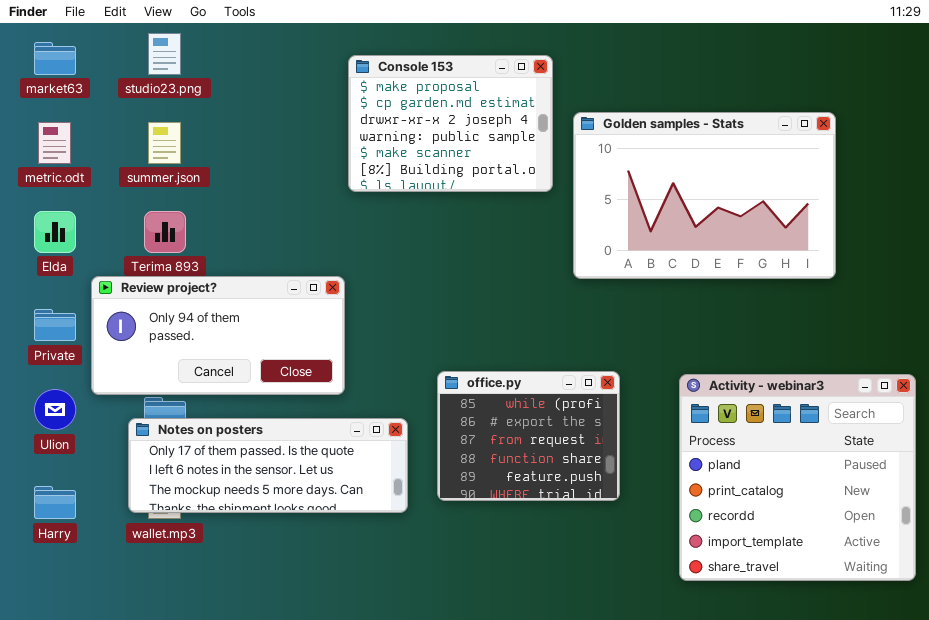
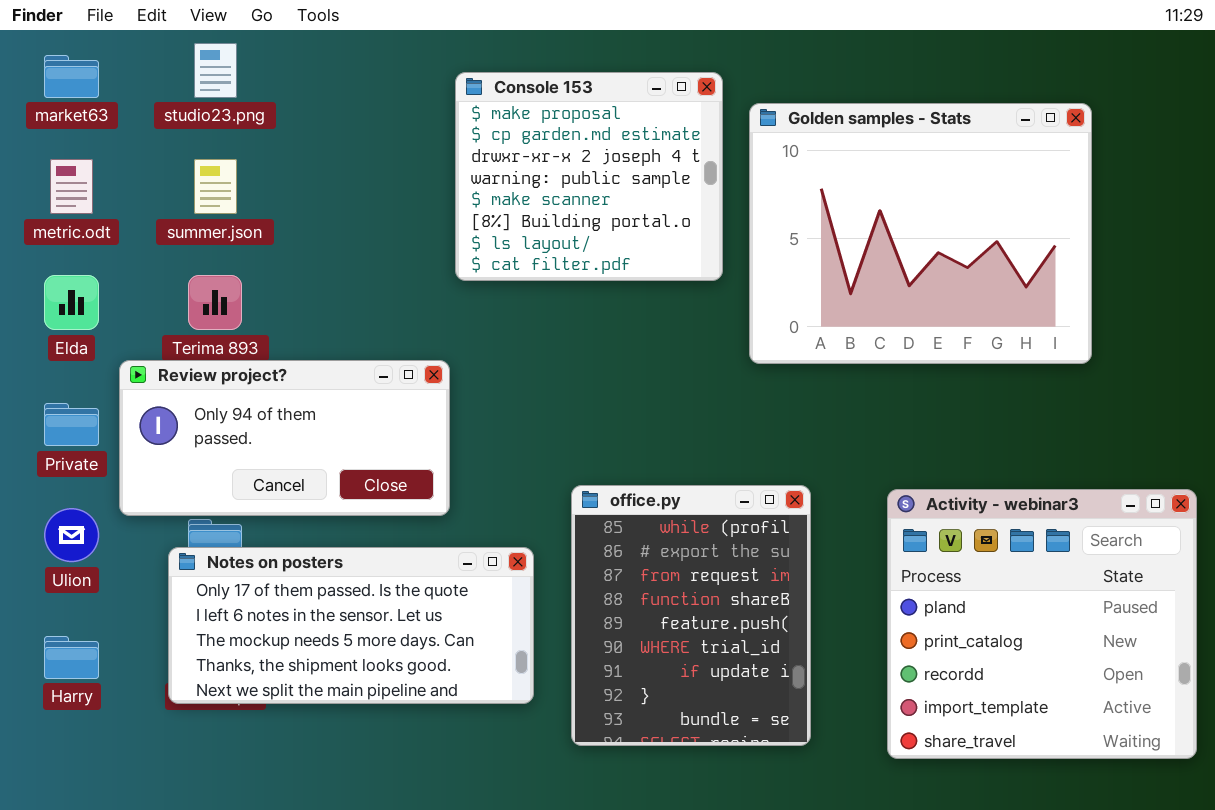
Console 153: [348,55,553,192] -> [455,72,723,281], resized
Golden samples - Stats: [573,112,836,279] -> [749,103,1092,364], resized
office.py: [437,371,620,501] -> [571,485,811,746], resized
Notes on posters: [128,418,408,513] -> [168,547,534,704], resized

